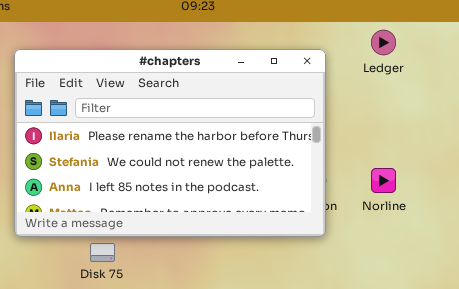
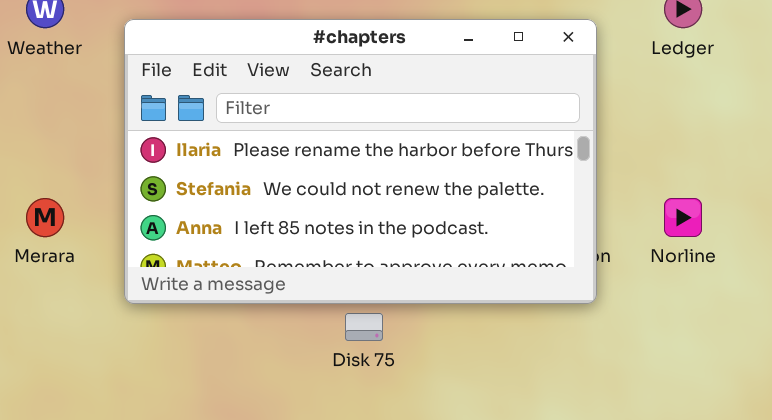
Disk 75: [90,243,115,262] -> [345,313,383,341], moved

